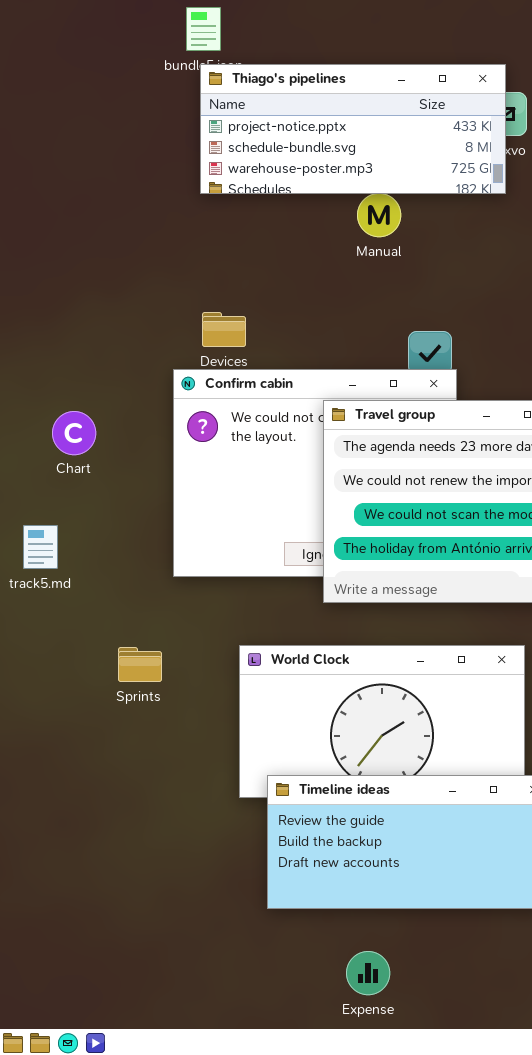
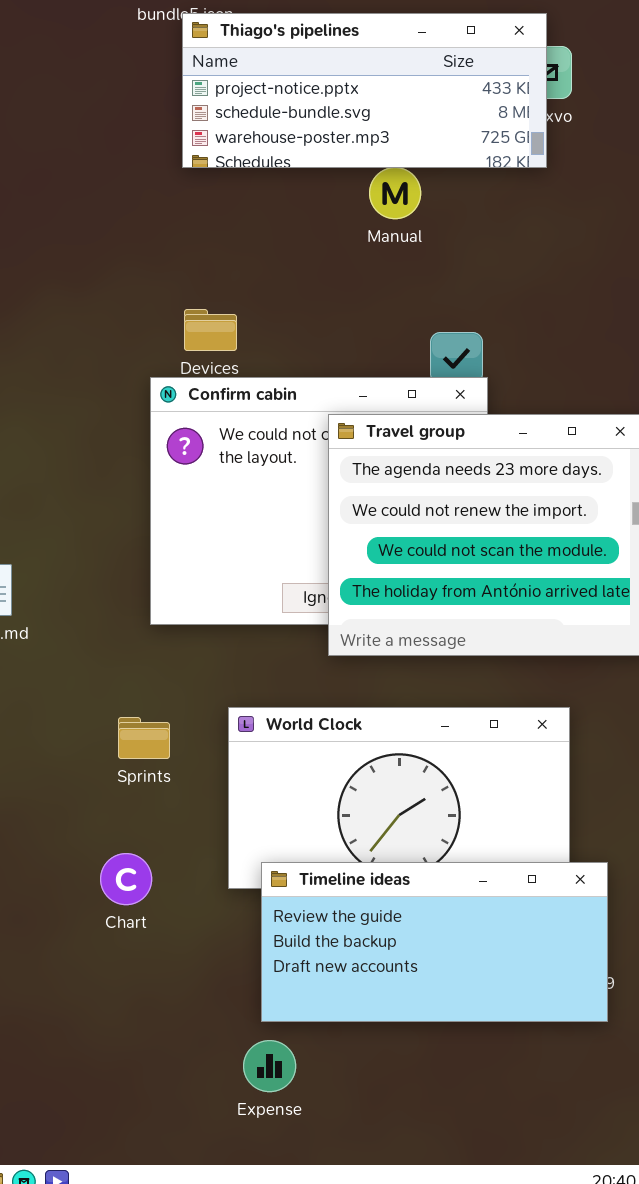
Chart: [52,411,96,455] -> [100,853,152,905], moved
Sprints: [118,647,162,682] -> [118,717,170,759], moved
Expense: [346,951,390,995] -> [243,1040,296,1092], moved

